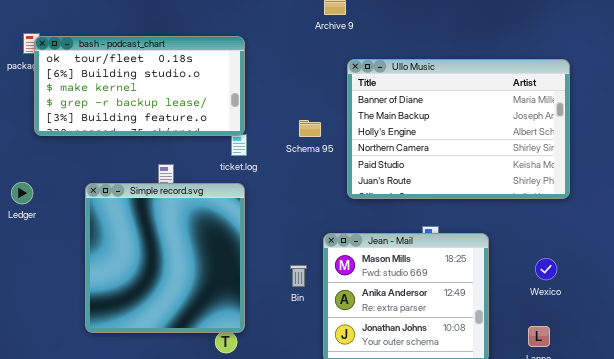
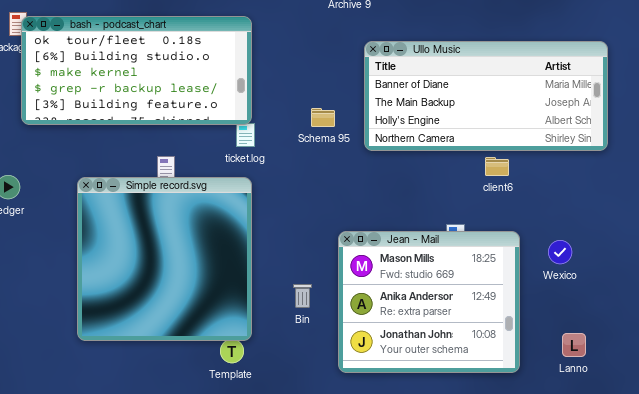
Ullo Music: [347,59,570,199] -> [364,41,608,151], resized
Wexico: [535,258,557,280] -> [548,240,572,264], moved
Bin: [290,265,307,287] -> [293,284,312,308], moved

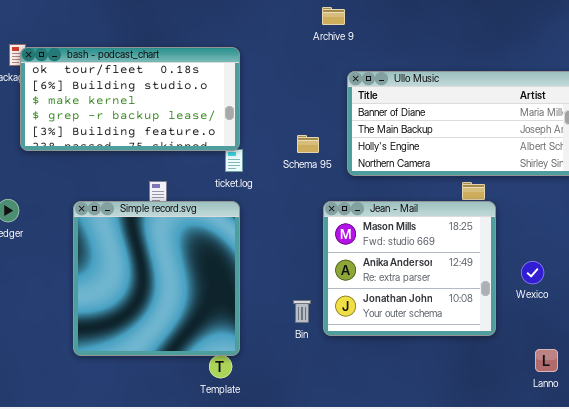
Jean - Mail: [338,231,520,373] -> [323,201,496,336], moved
Bin: [293,284,312,308] -> [293,300,311,323], moved

